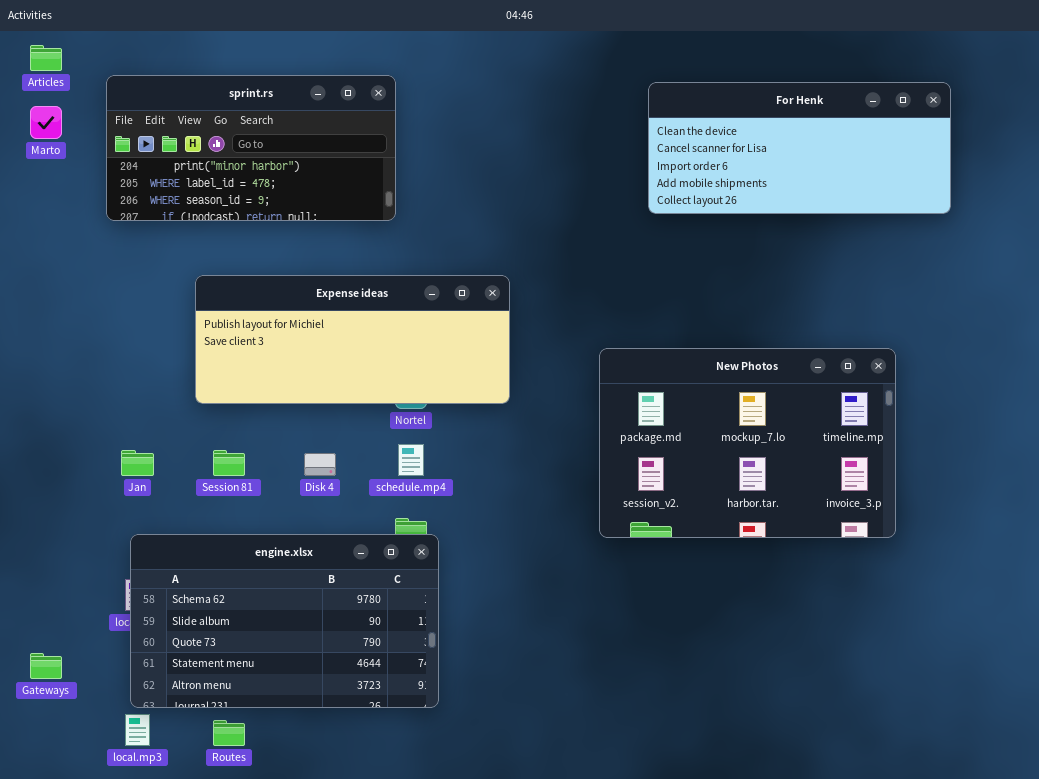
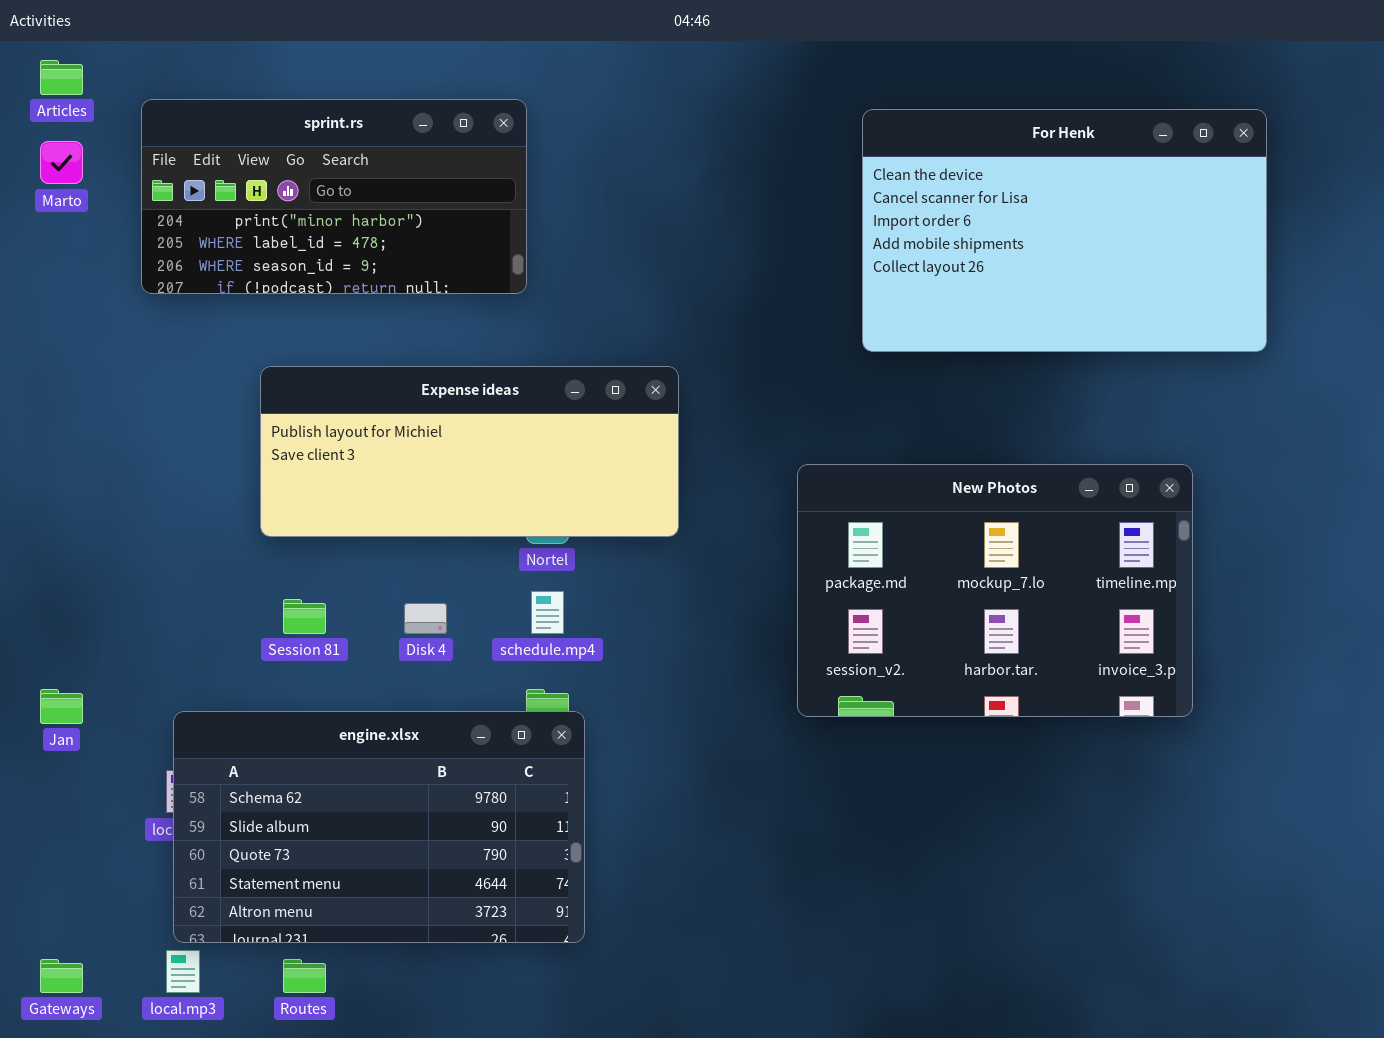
For Henk: [648,82,951,214] -> [862,109,1267,352], resized
Jan: [121,450,154,476] -> [40,689,83,724], moved
Gateways: [30,653,62,679] -> [40,959,83,993], moved

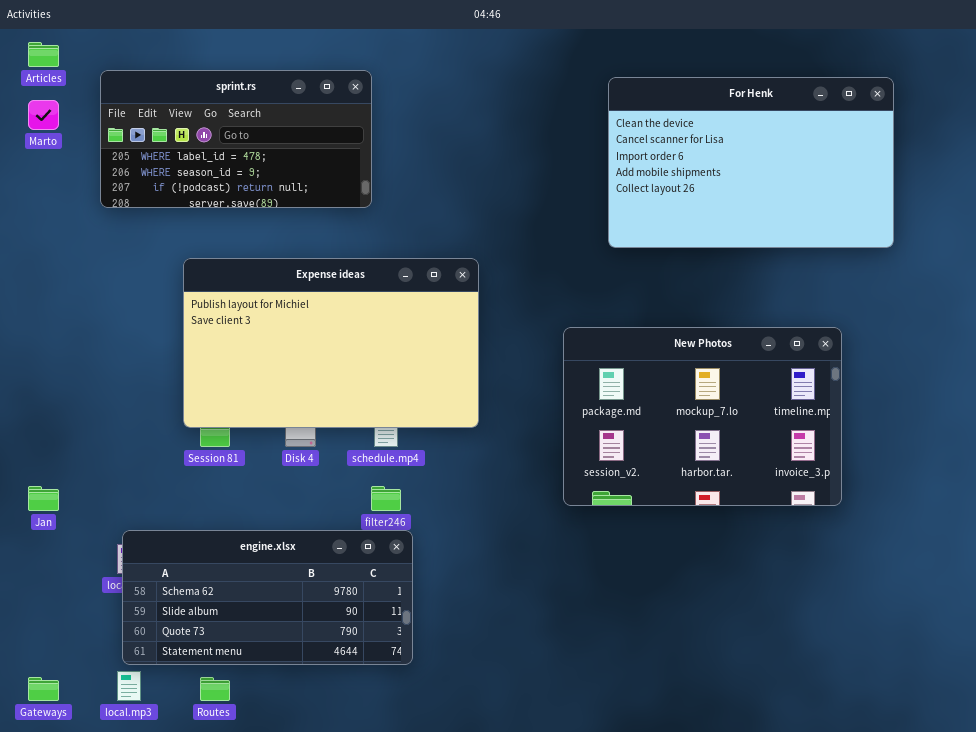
sprint.rs: [141,99,527,294] -> [100,70,372,208], scrolled down 1 row
Expense ideas: [260,366,679,537] -> [183,258,479,428], resized
engine.xlsx: [173,711,585,943] -> [122,530,413,665], resized

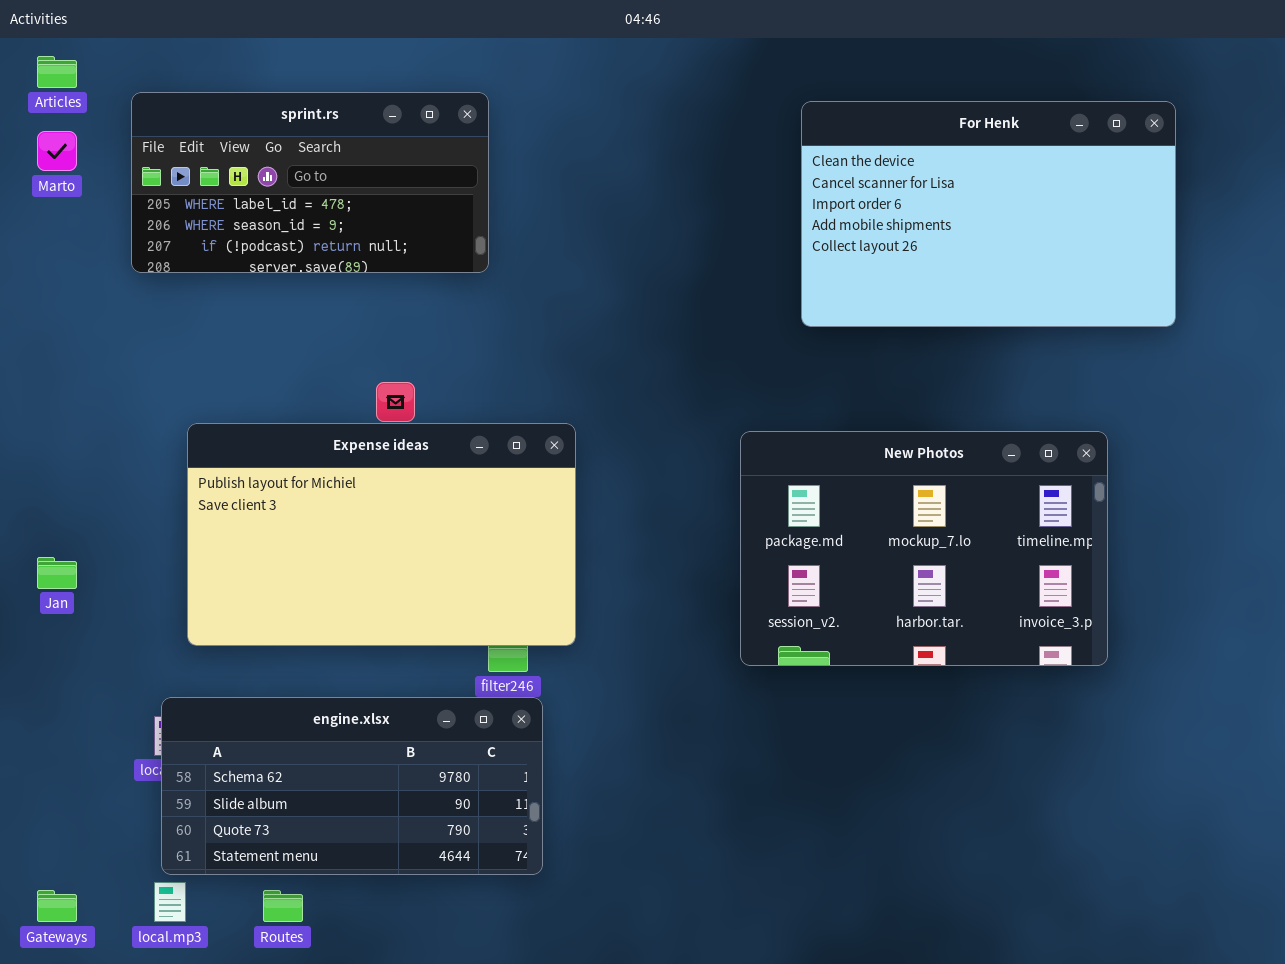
Expense ideas: [183,258,479,428] -> [187,423,576,646], moved
Jan: [28,486,59,511] -> [37,557,77,589], moved

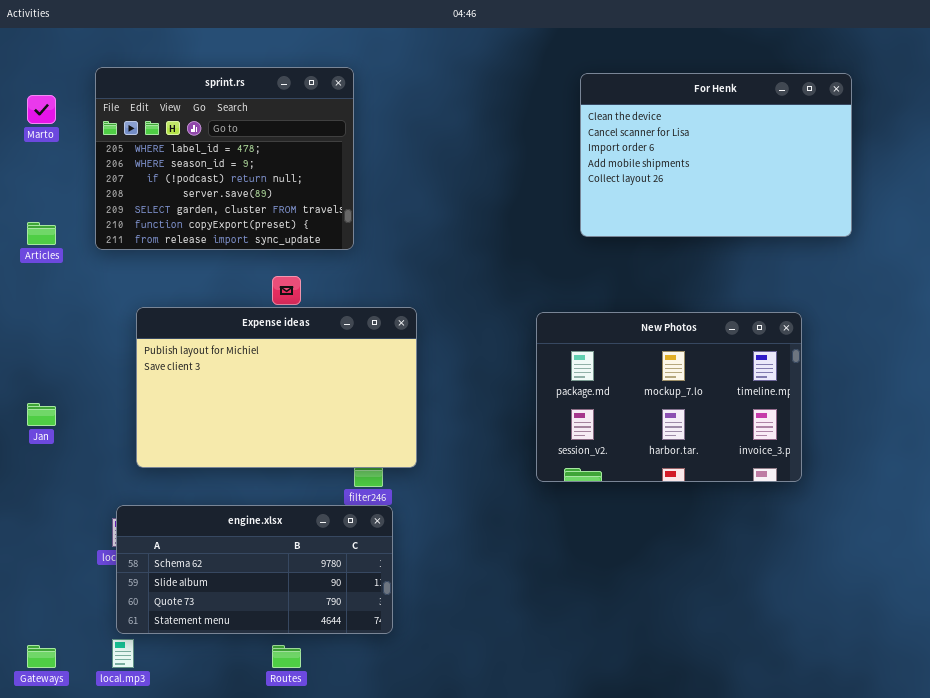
Articles: [37,56,77,88] -> [27,222,56,245], moved
sprint.rs: [131,92,489,273] -> [95,67,354,250], resized
Routes: [263,890,303,922] -> [272,645,301,668], moved

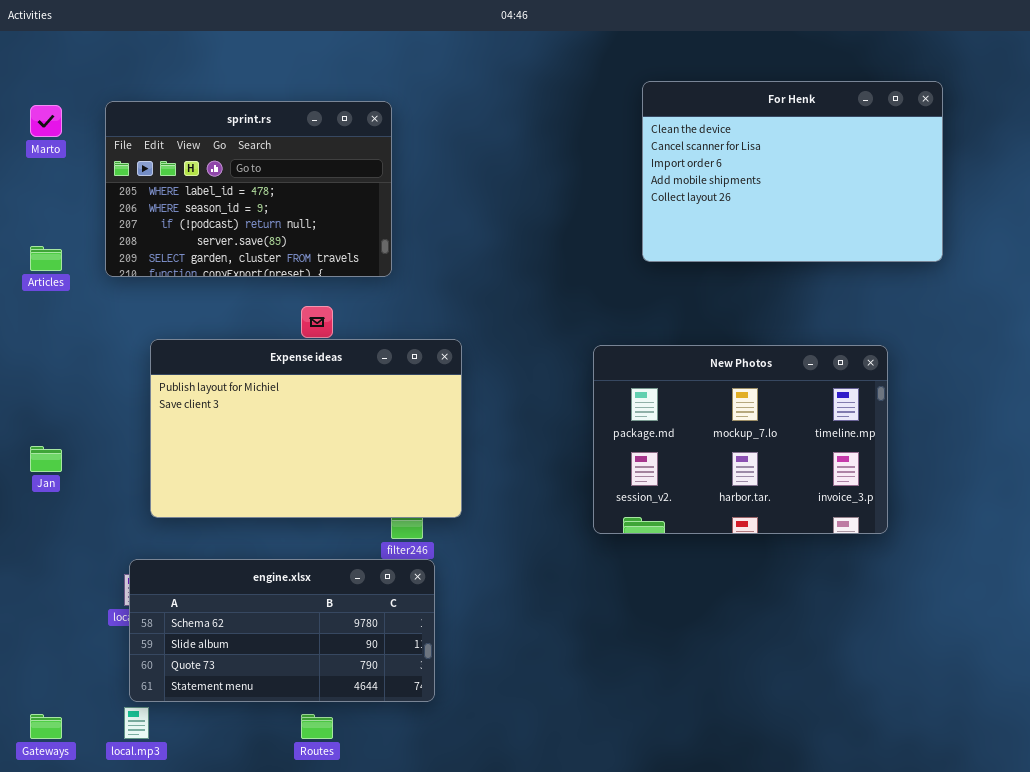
sprint.rs: [95,67,354,250] -> [105,101,392,277], resized

